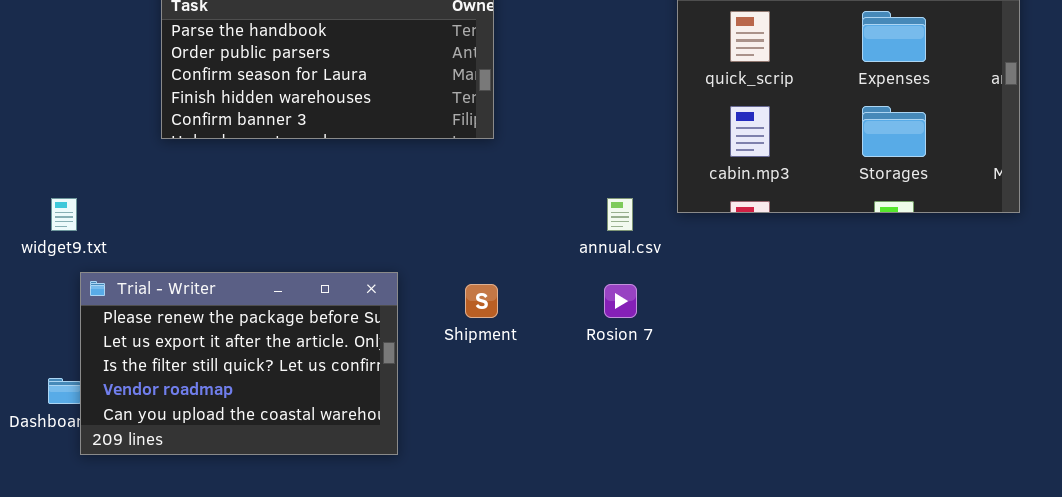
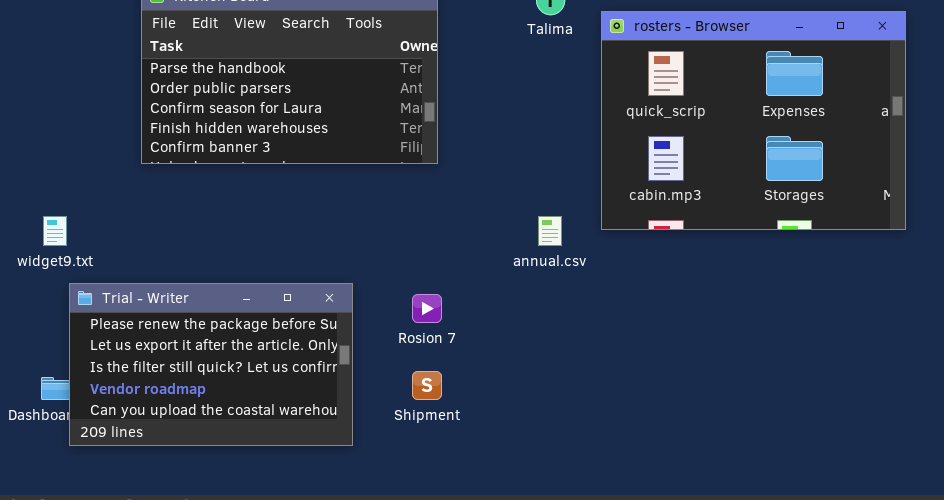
Shipment: [465,284,498,318] -> [412,371,442,400], moved
Rosion 7: [604,284,637,318] -> [412,294,442,323], moved

